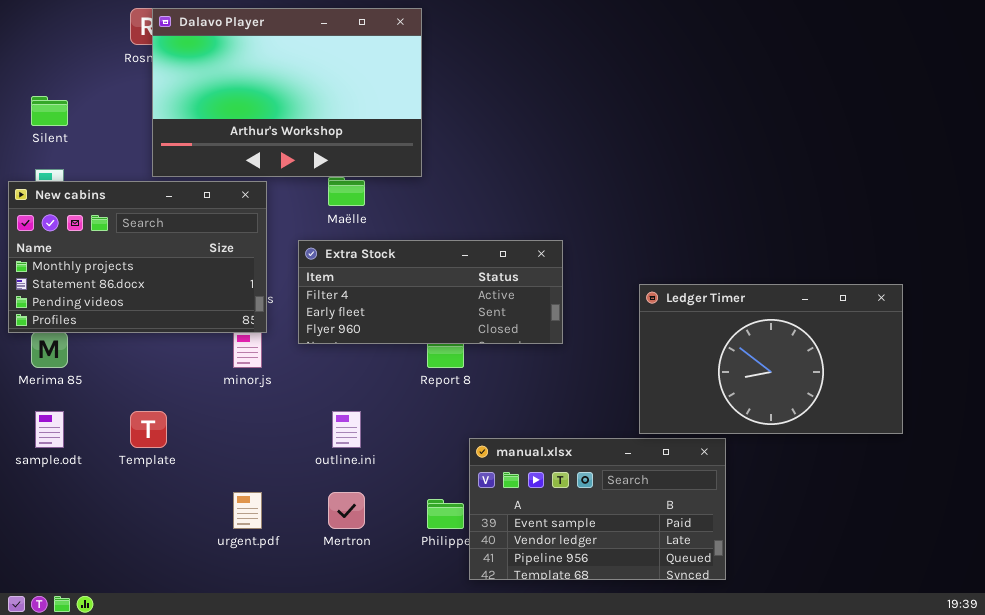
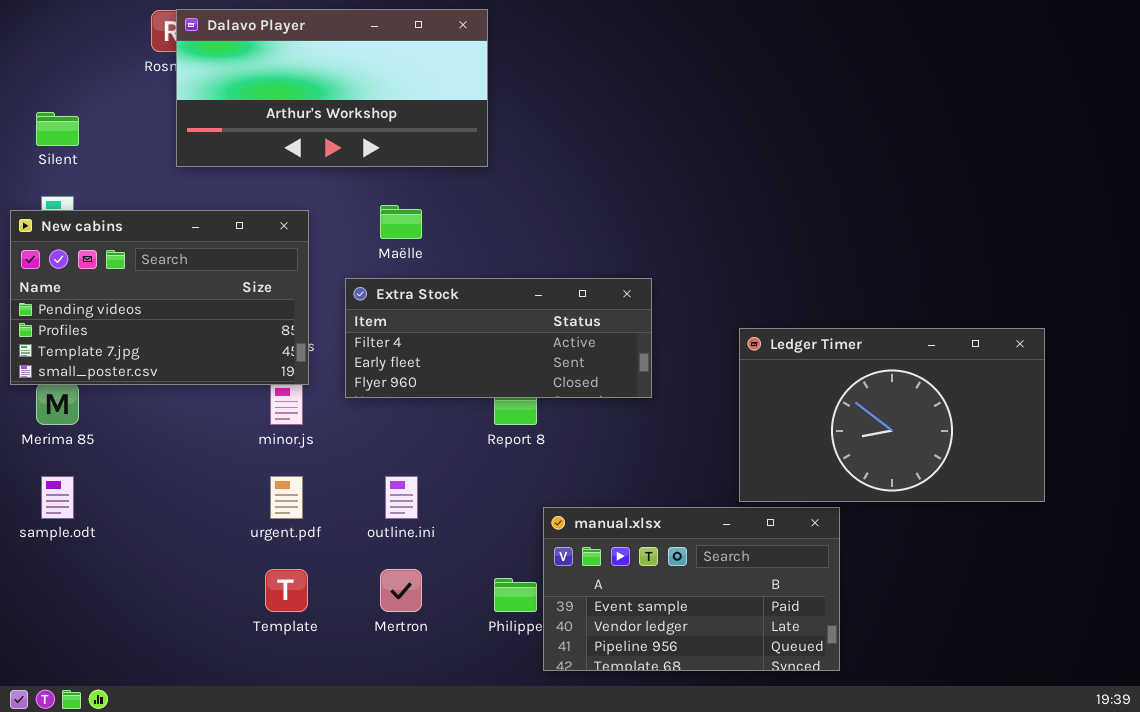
Dalavo Player: [152,8,422,177] -> [176,9,488,167], resized
New cabins: [8,181,267,333] -> [10,210,309,385], scrolled down 2 rows
Template: [130,411,167,448] -> [265,569,308,612], moved
urgent.pdf: [233,492,262,529] -> [270,476,303,519], moved

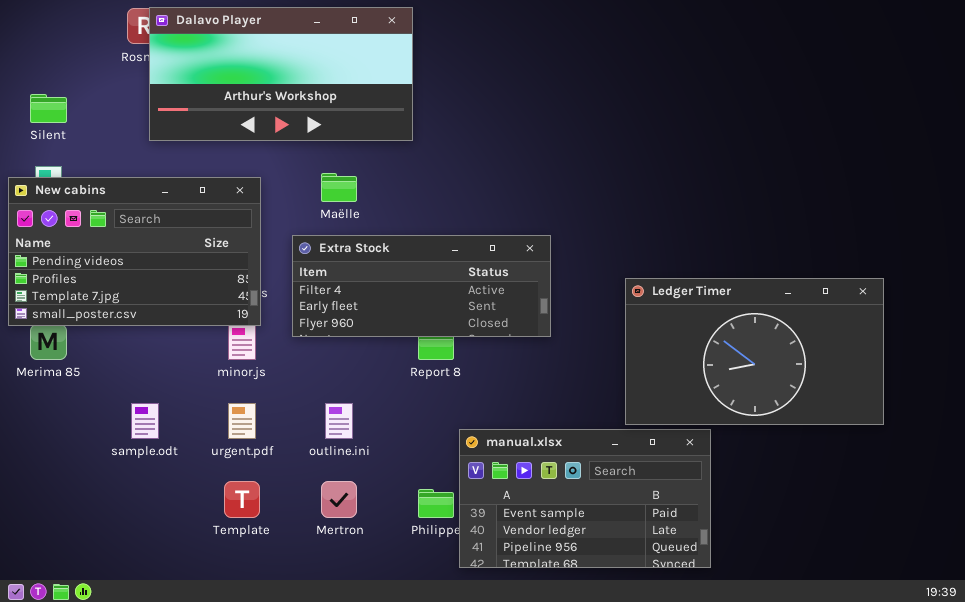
sample.odt: [41,476,74,519] -> [131,403,159,439], moved

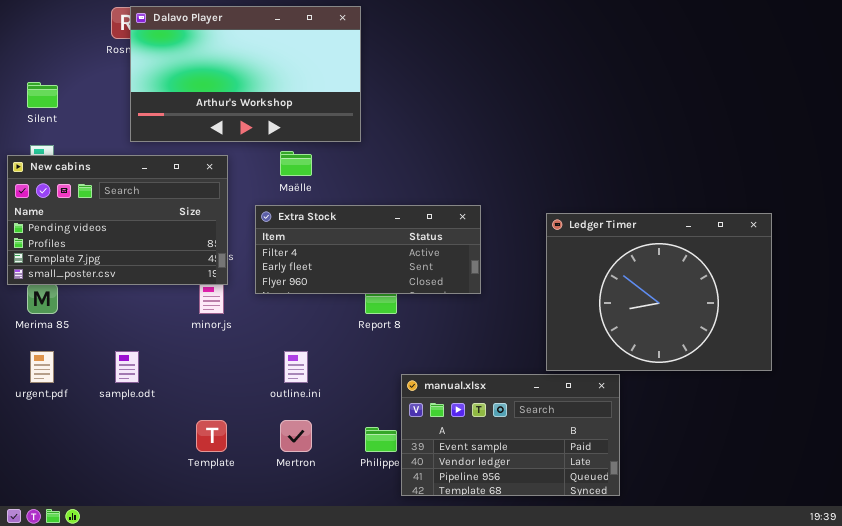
Dalavo Player: [149,7,413,141] -> [130,6,361,142], resized
Ledger Timer: [625,278,884,425] -> [546,213,772,371], resized
urgent.pdf: [228,403,256,439] -> [30,351,54,383], moved

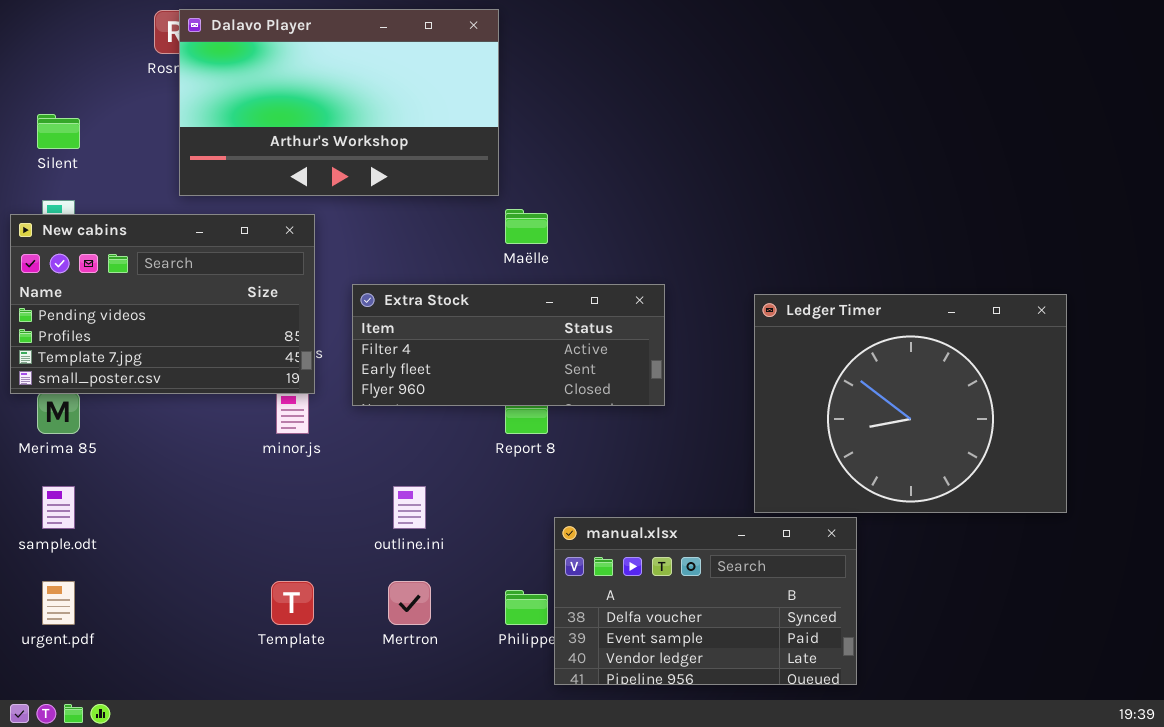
Maëlle: [280,151,312,176] -> [505,209,548,244], moved
urgent.pdf: [30,351,54,383] -> [42,581,75,625], moved
sample.odt: [115,351,139,383] -> [42,486,75,529], moved
manual.xlsx: [401,374,620,496] -> [554,517,857,685], scrolled up 1 row

